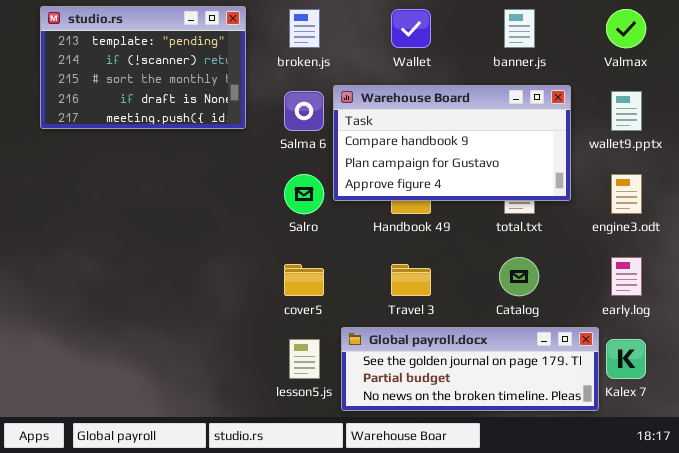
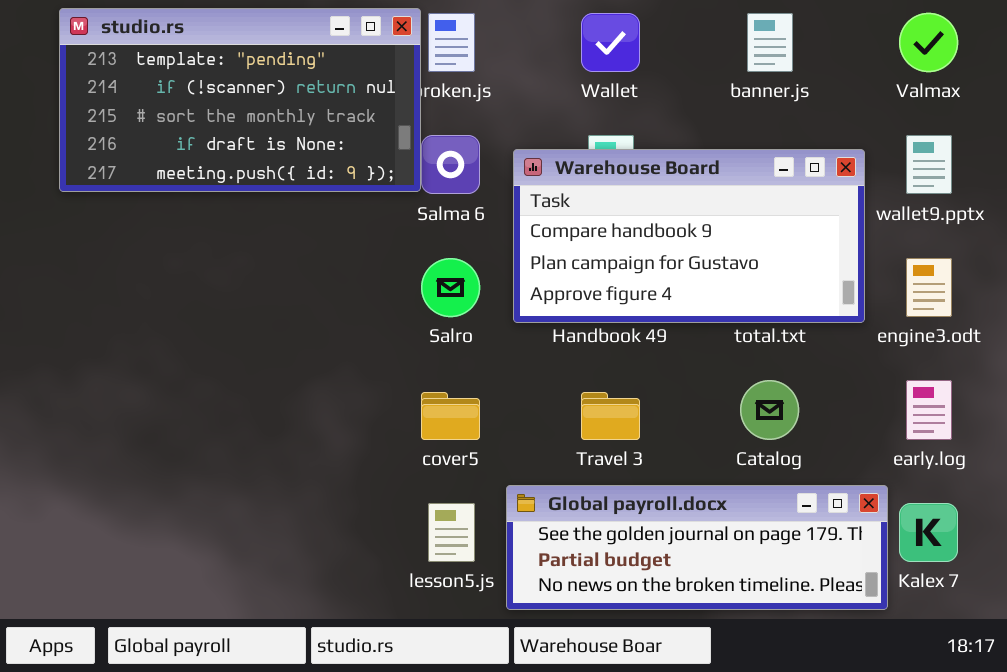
studio.rs: [40,6,246,129] -> [59,8,421,192], resized
Warehouse Board: [333,85,571,201] -> [513,149,865,323], moved

